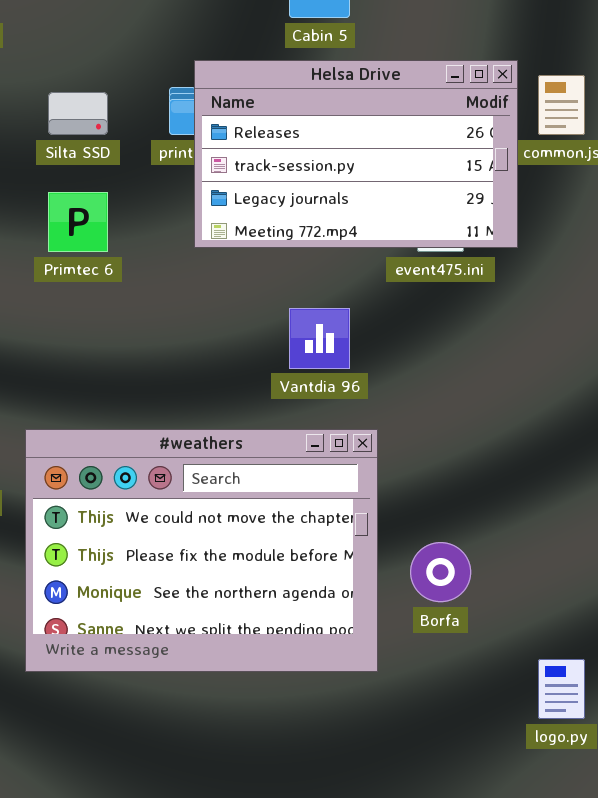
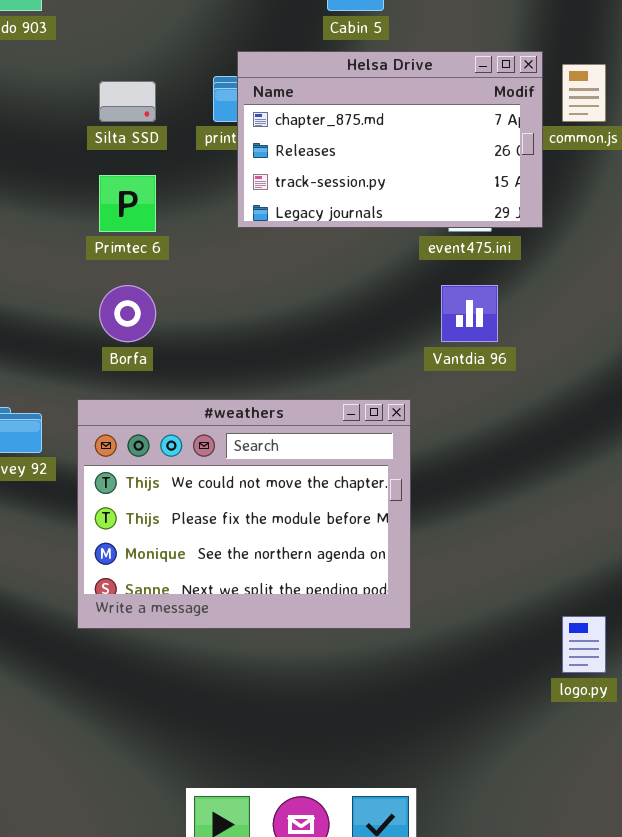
Helsa Drive: [194,60,518,248] -> [237,51,543,228], scrolled up 1 row
Vantdia 96: [289,308,350,369] -> [441,285,498,342], moved
Borfa: [410,542,471,602] -> [99,285,156,342], moved

